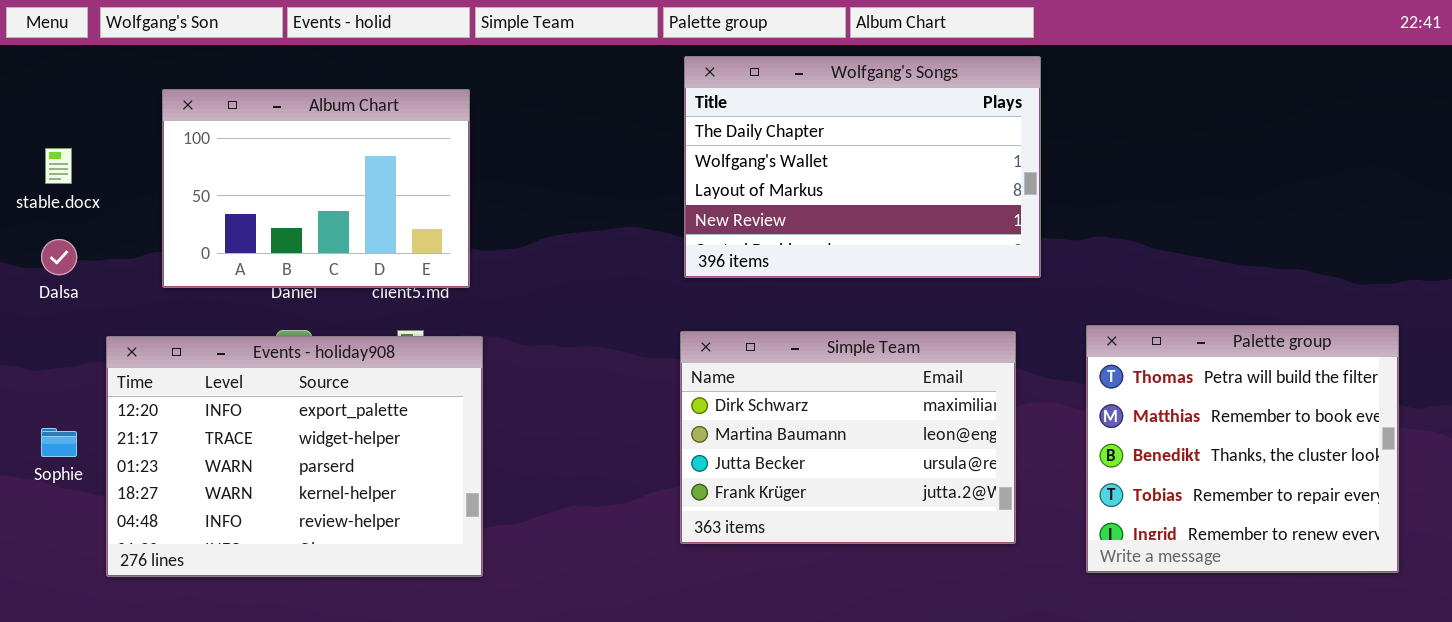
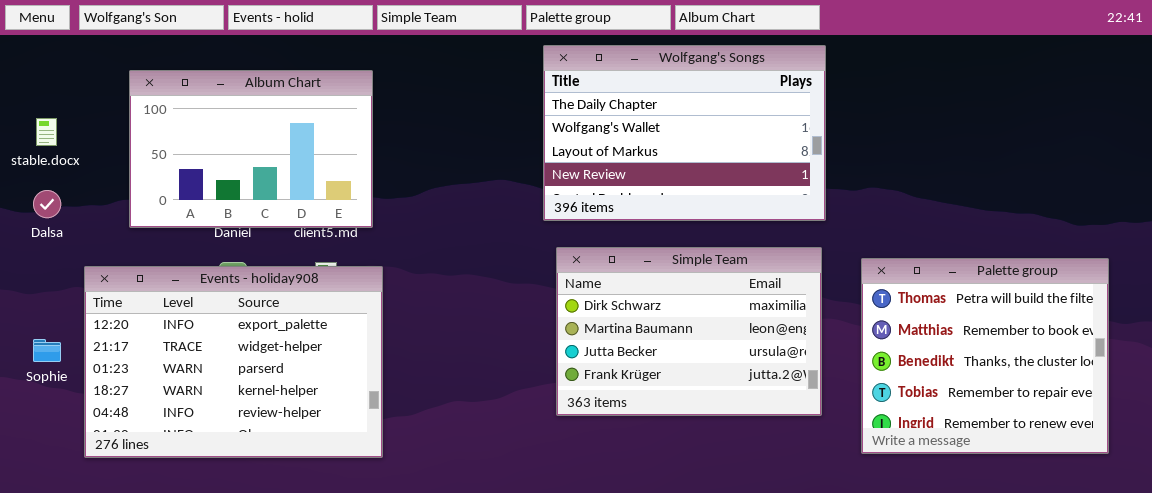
Simple Team: [680,331,1016,544] -> [556,247,822,416], moved

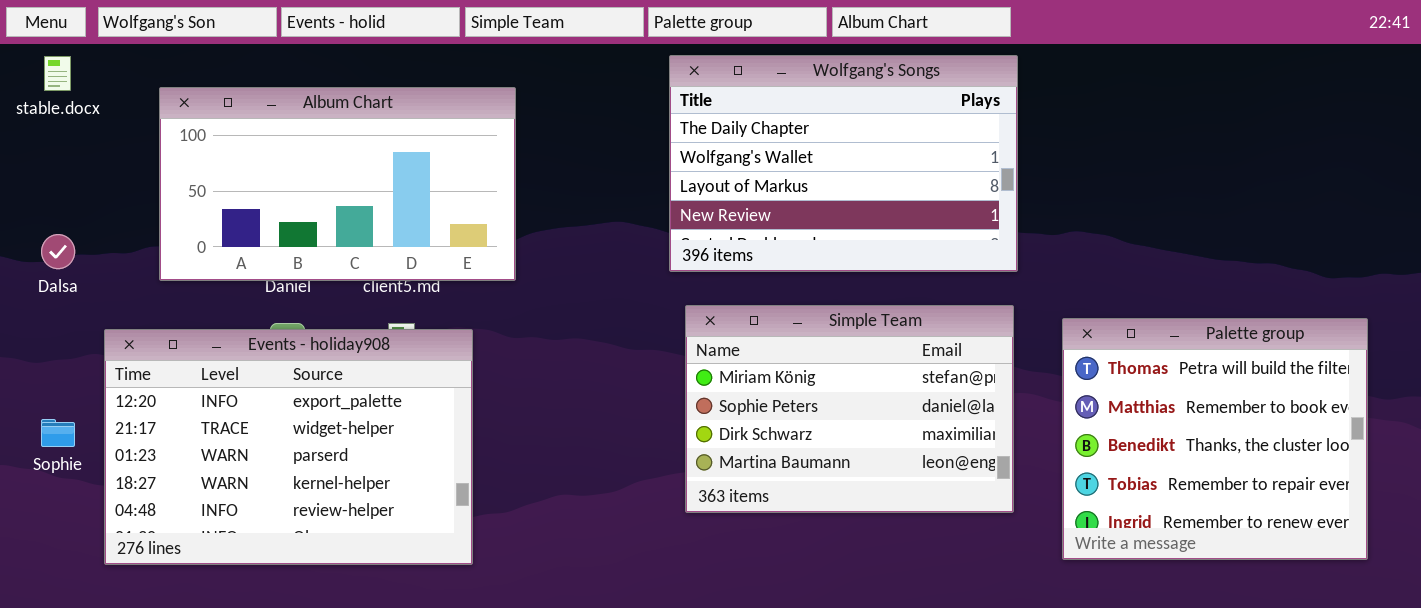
Album Chart: [129,70,373,228] -> [159,87,516,281], resized
stable.docx: [36,118,57,146] -> [44,56,71,91], moved
Simple Team: [556,247,822,416] -> [685,305,1014,513], scrolled up 2 rows

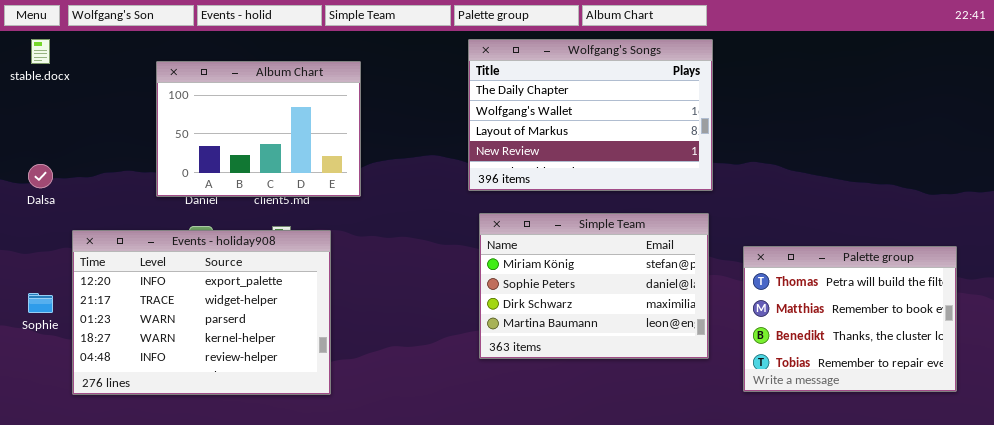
Album Chart: [159,87,516,281] -> [156,61,361,197], resized
Palette group: [1062,318,1368,560] -> [743,246,957,392], resized

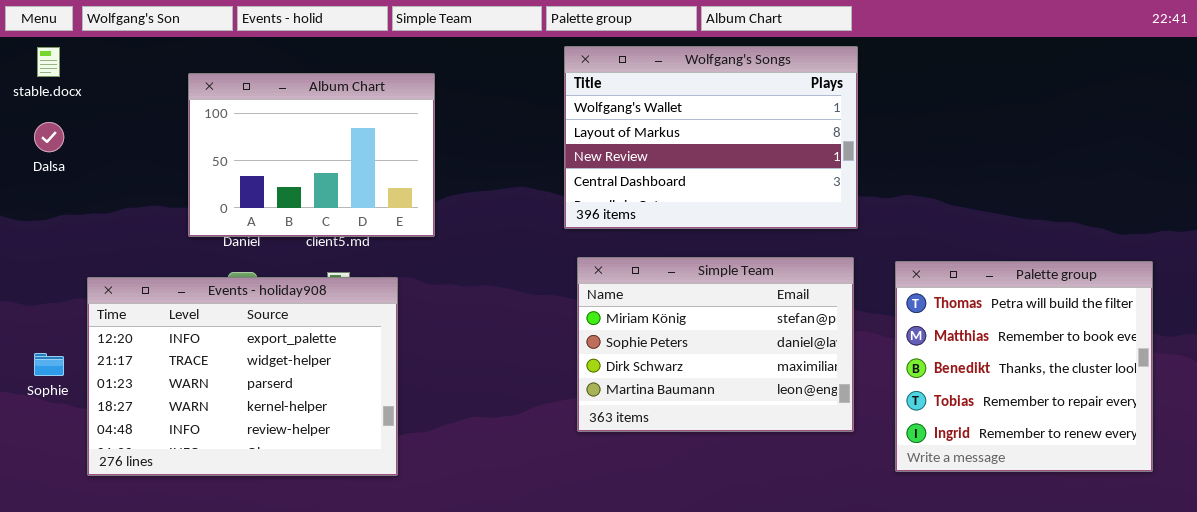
Wolfgang's Songs: [468,39,713,191] -> [564,46,858,229], scrolled down 1 row
Dalsa: [28,164,53,188] -> [34,122,64,152], moved
Palette group: [743,246,957,392] -> [895,261,1153,472], resized

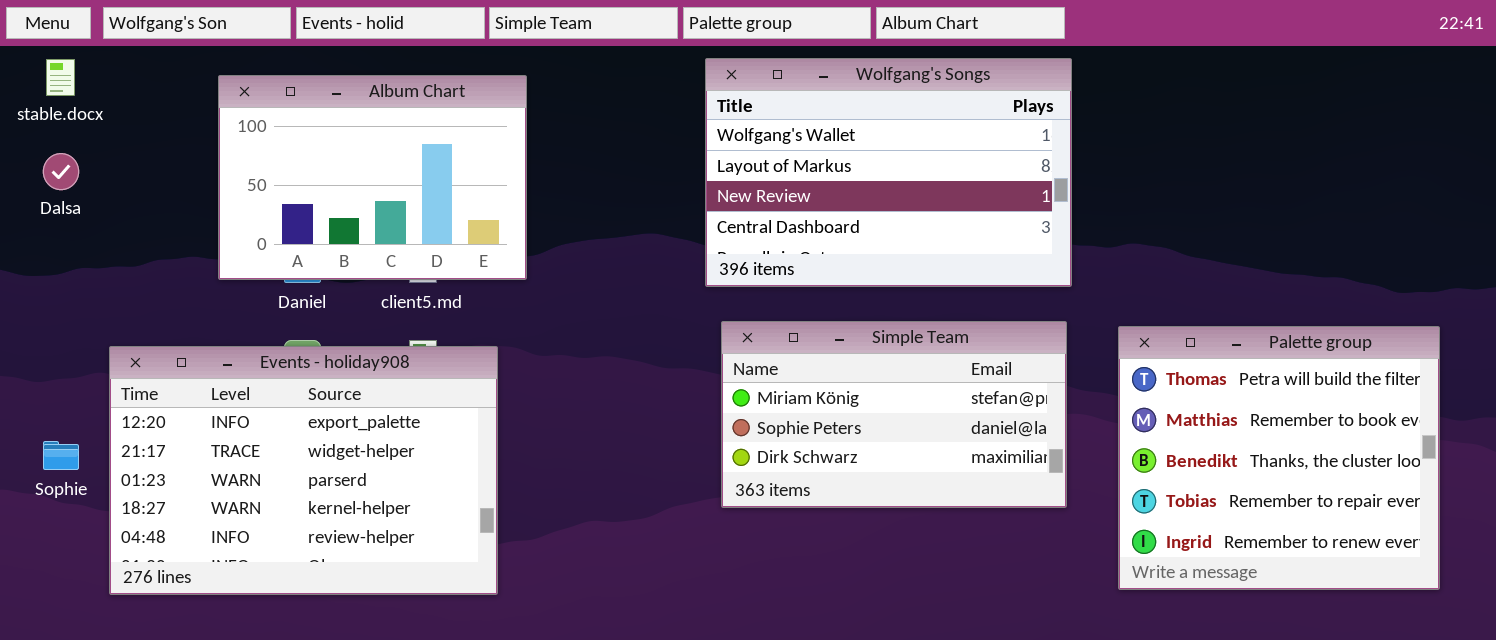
Album Chart: [188,73,435,237] -> [218,75,527,280], moved
Simple Team: [577,257,854,432] -> [721,321,1067,508], resized

